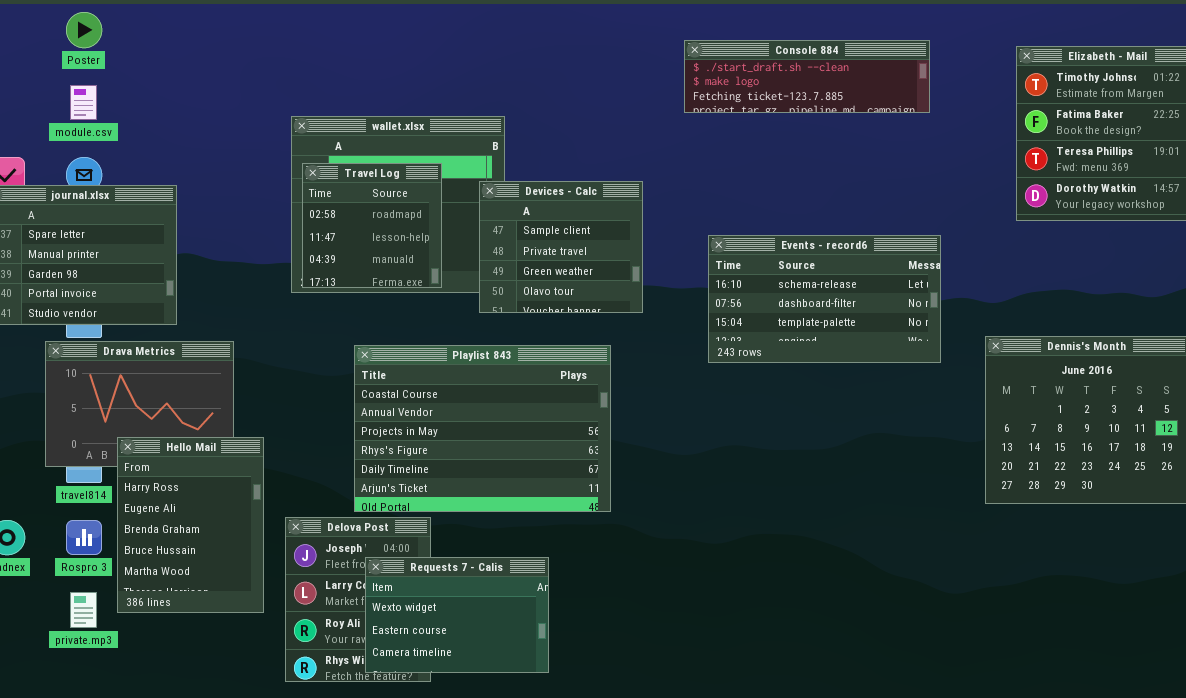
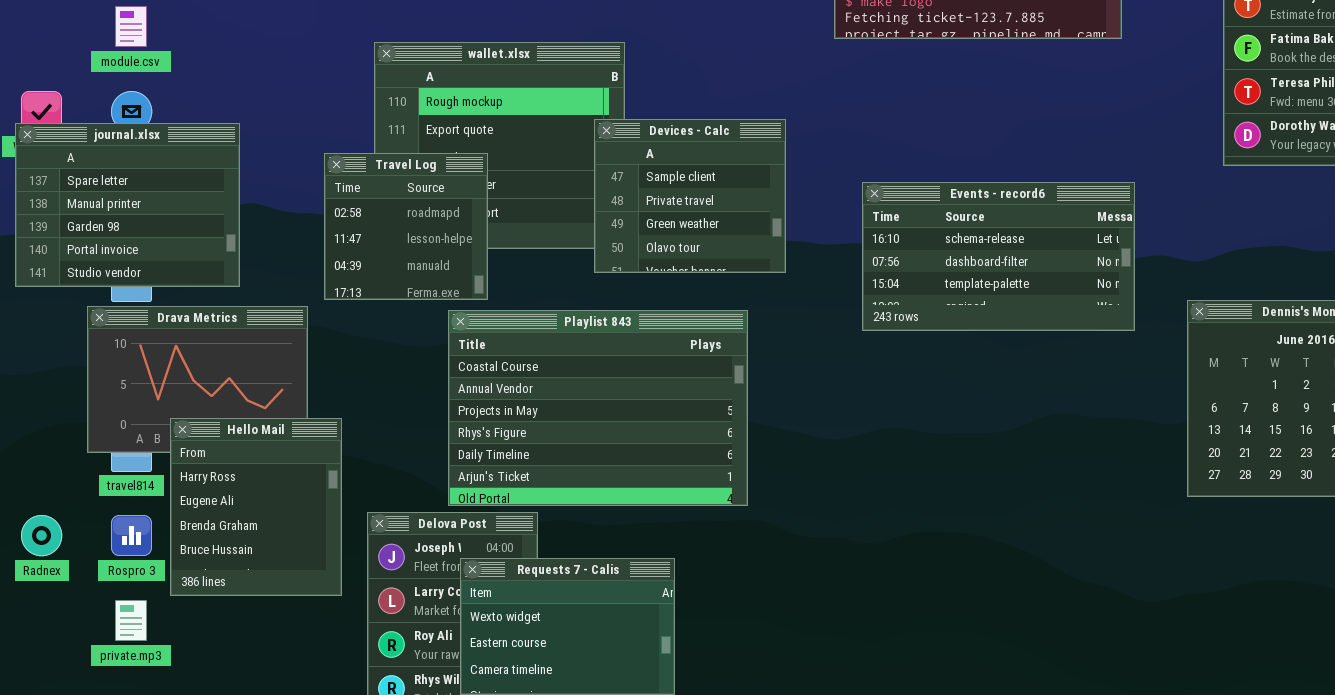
Travel Log: [302,163,442,288] -> [324,153,488,300], moved
Hello Mail: [117,437,264,613] -> [170,418,342,596], resized

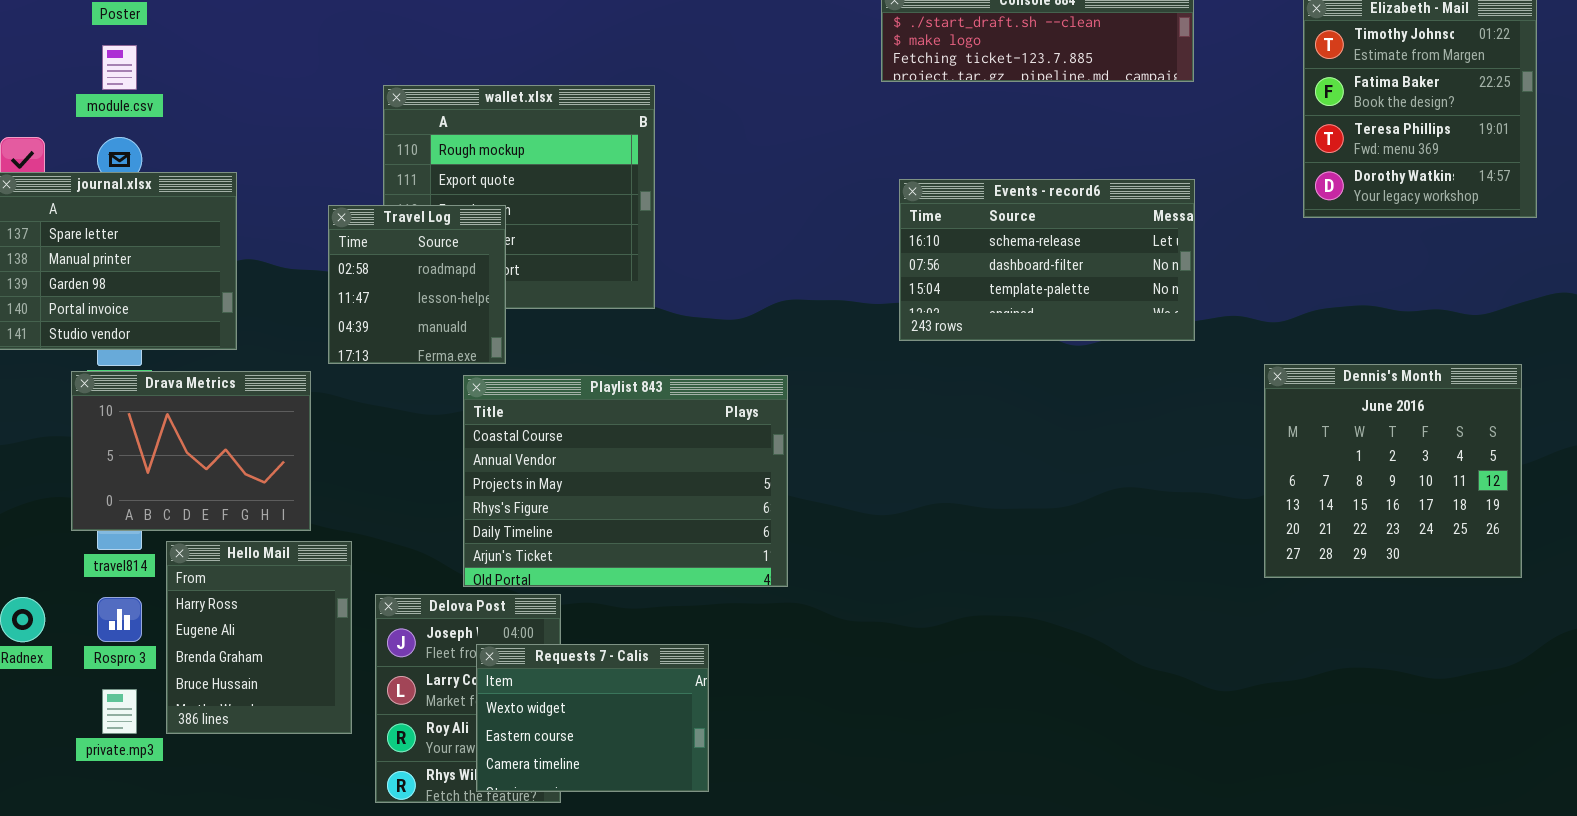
Devices - Calc: [594,119,786,273] -> none, closed
Events - record6: [862,182,1135,331] -> [899,179,1195,341], moved
Hello Mail: [170,418,342,596] -> [166,541,352,734], moved

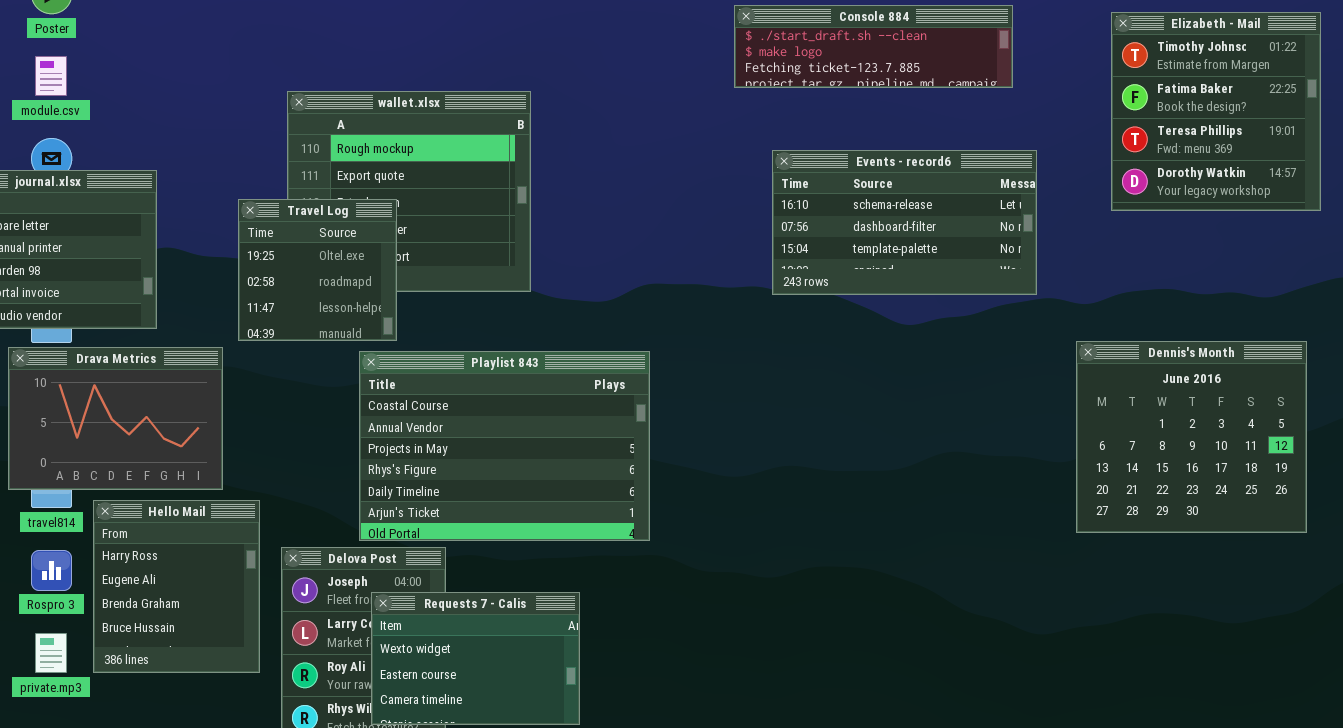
Events - record6: [899,179,1195,341] -> [772,150,1037,295], moved
Travel Log: [328,205,506,364] -> [238,199,397,341], scrolled up 1 row

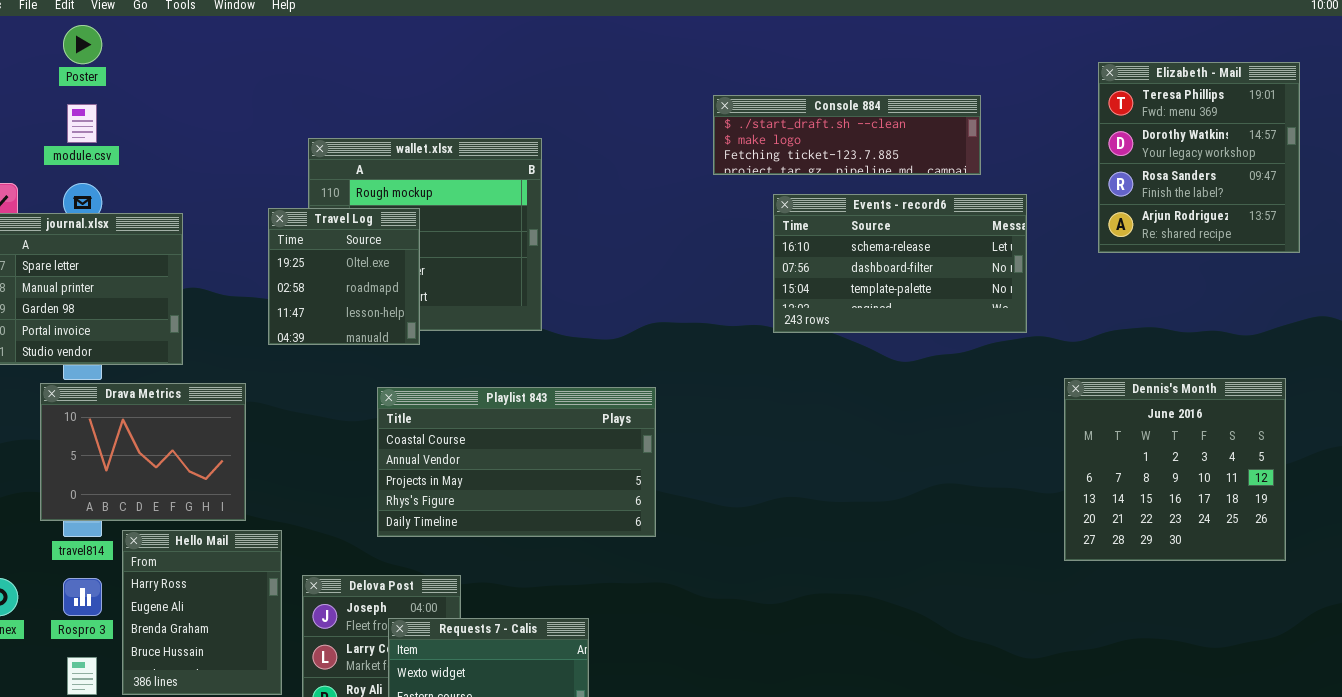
Console 884: [734,5,1013,88] -> [713,95,981,175], moved
Elizabeth - Mail: [1111,12,1321,211] -> [1098,62,1300,253], scrolled down 2 rows
Travel Log: [238,199,397,341] -> [268,208,420,345], moved
Playlist 843: [359,351,650,541] -> [377,387,656,537], resized

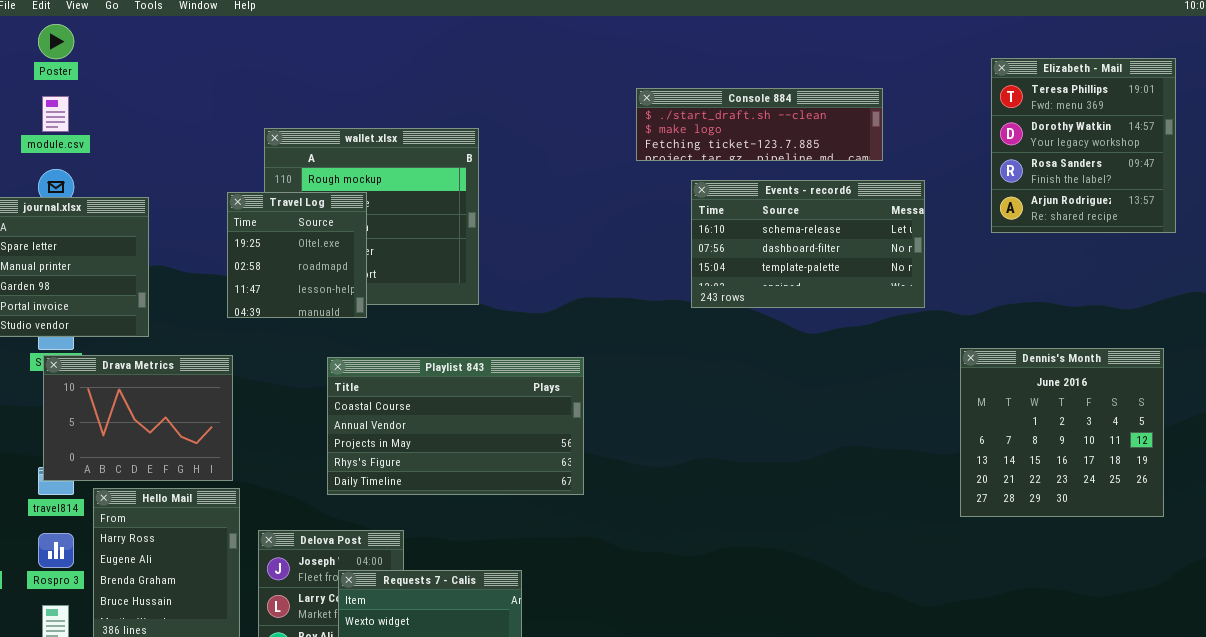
Drava Metrics: [40,383,246,521] -> [43,355,233,481], moved

